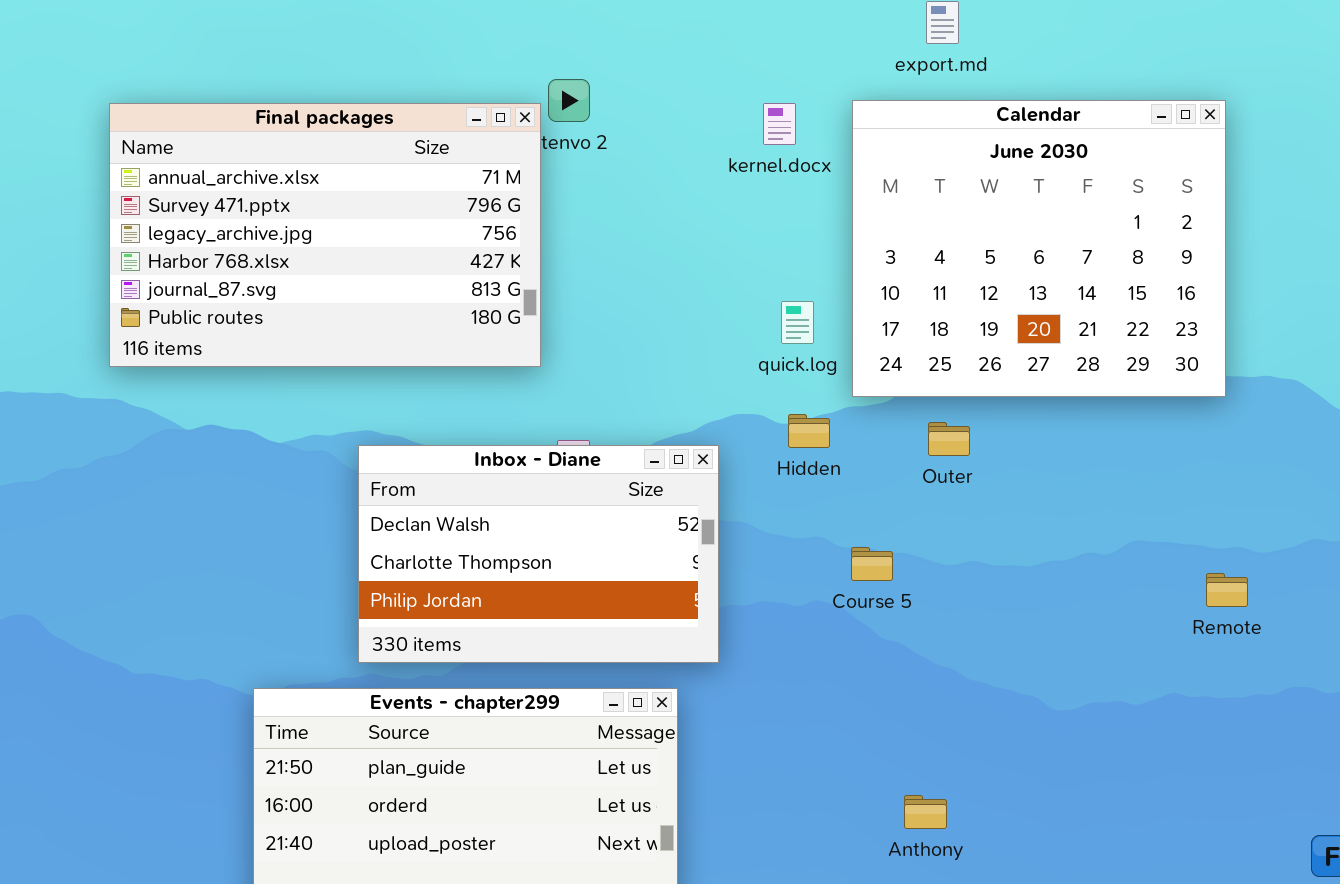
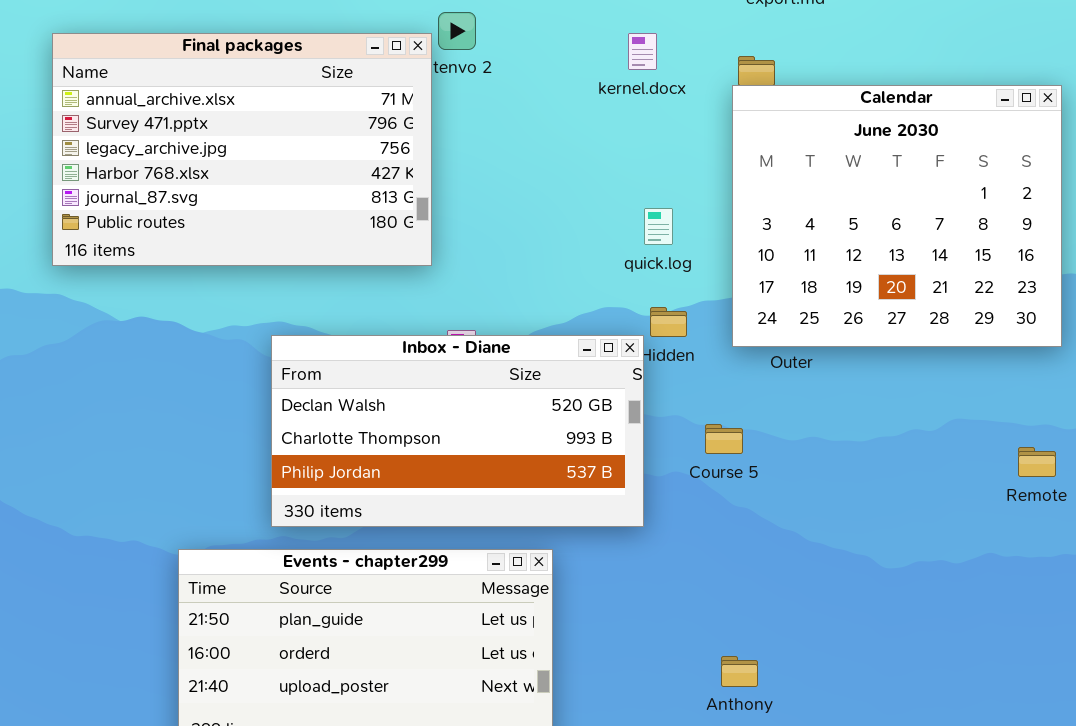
Calendar: [852,100,1226,397] -> [732,85,1062,347], moved
Inbox - Diane: [358,445,719,663] -> [271,335,644,527], resized
Anthony: [904,795,947,829] -> [721,656,758,687], moved

